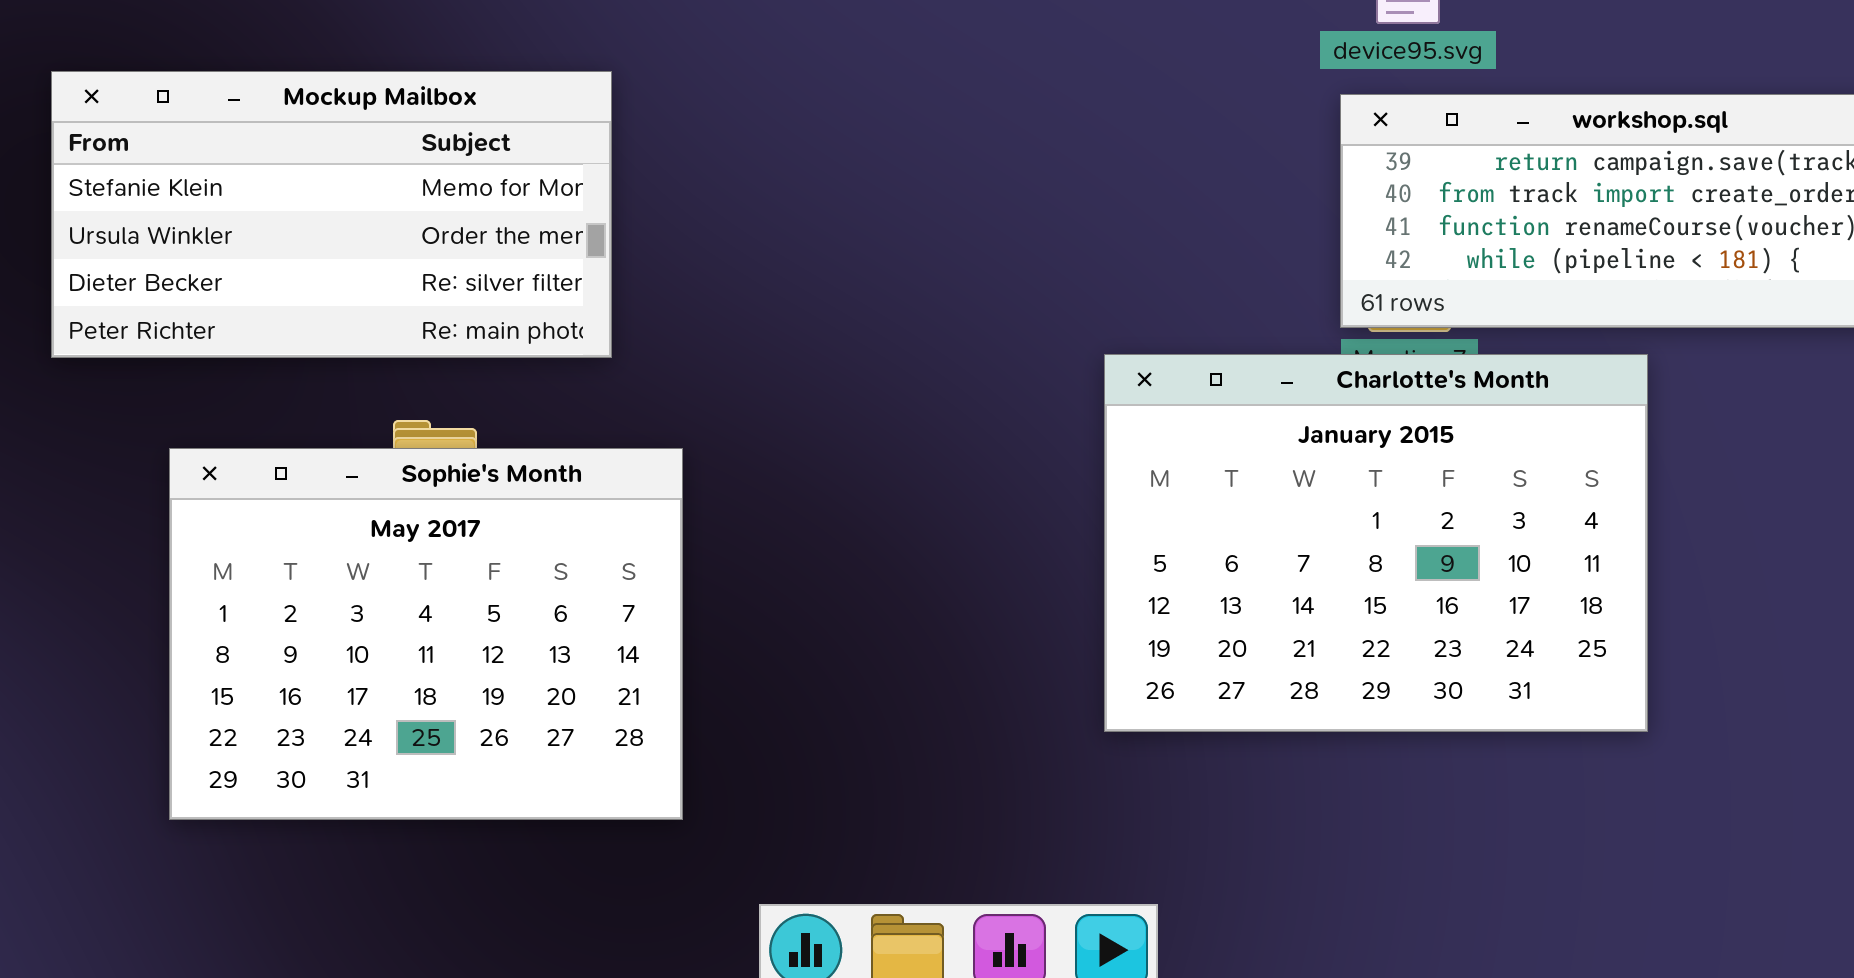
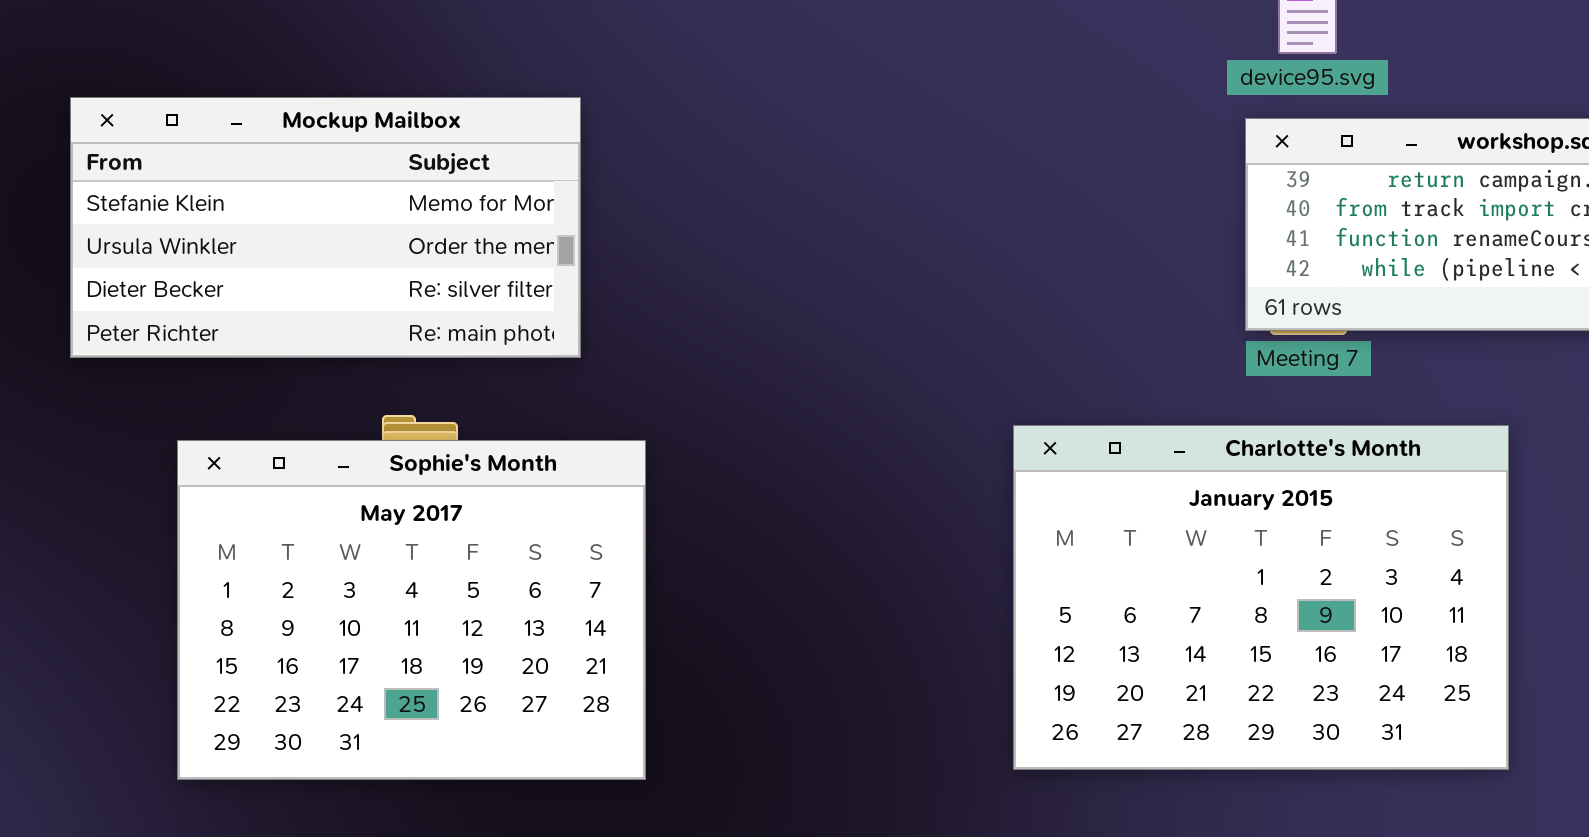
Charlotte's Month: [1104,354,1648,732] -> [1013,425,1509,770], moved

